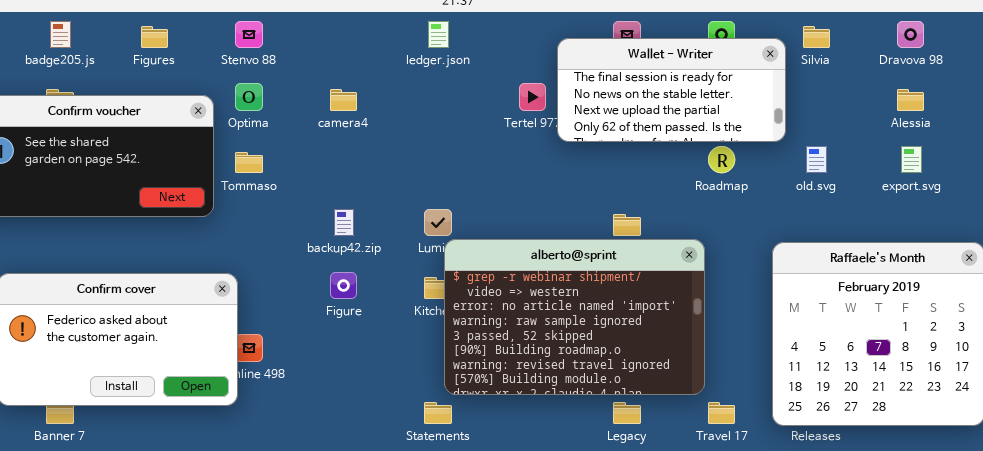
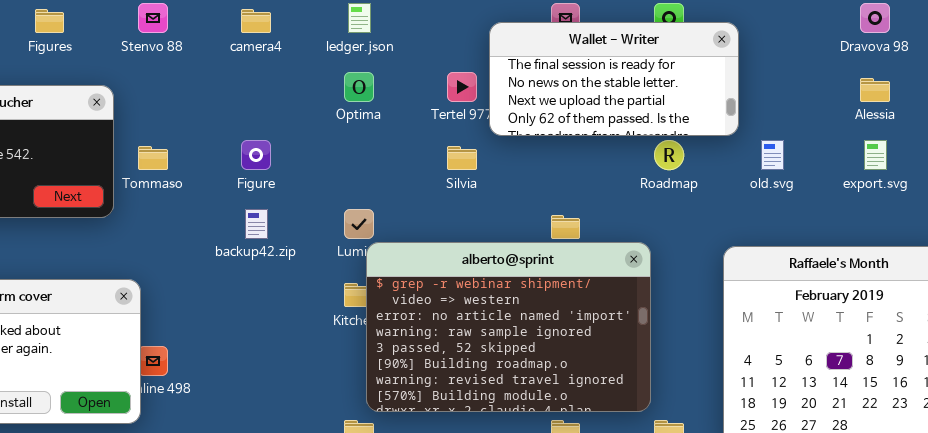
Silvia: [803,26,830,48] -> [447,146,477,170], moved
Optima: [235,83,263,111] -> [344,72,374,102], moved
camera4: [330,89,357,111] -> [241,9,271,33], moved
Figure: [330,272,357,299] -> [241,140,271,170], moved

